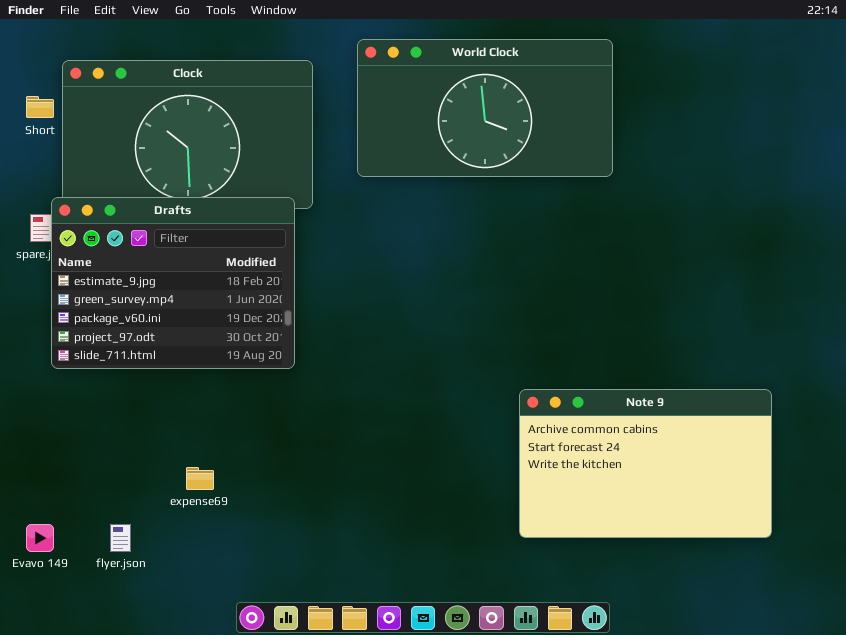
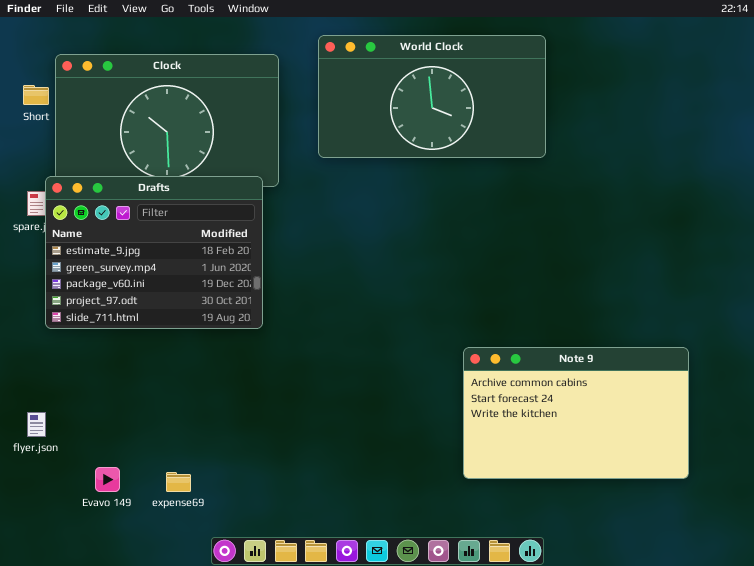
expense69: [186,467,214,490] -> [166,472,191,492], moved
Evavo 149: [26,524,54,552] -> [95,467,120,492], moved
flyer.json: [110,524,131,552] -> [27,412,46,437], moved

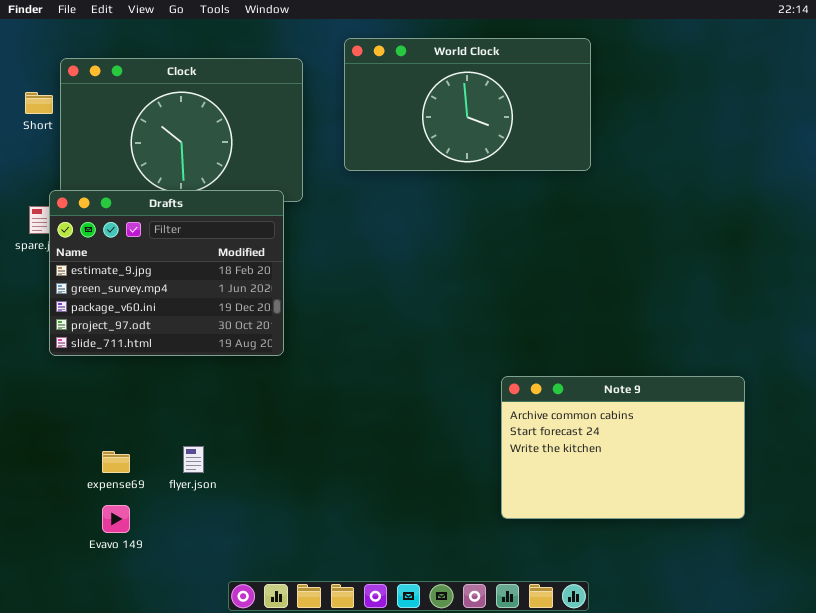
flyer.json: [27,412,46,437] -> [183,446,204,473], moved
expense69: [166,472,191,492] -> [102,451,130,473], moved

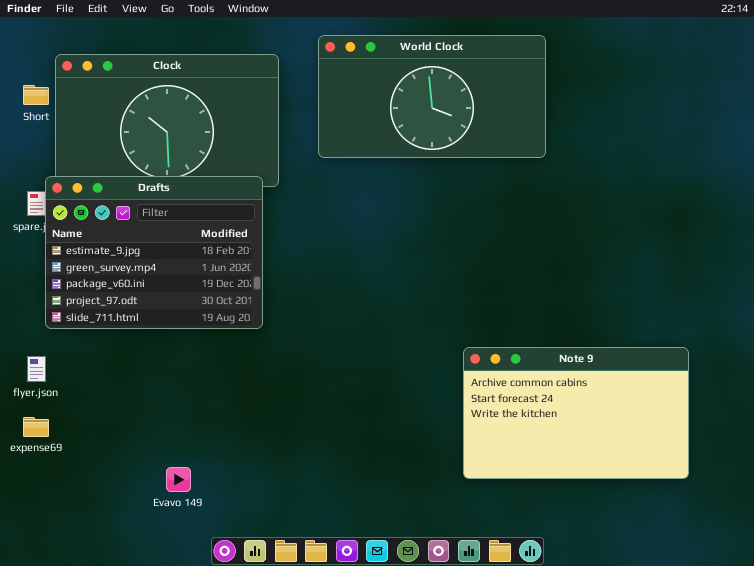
flyer.json: [183,446,204,473] -> [27,356,46,382], moved
expense69: [102,451,130,473] -> [23,417,49,437], moved
Evavo 149: [102,505,130,533] -> [166,467,191,492], moved

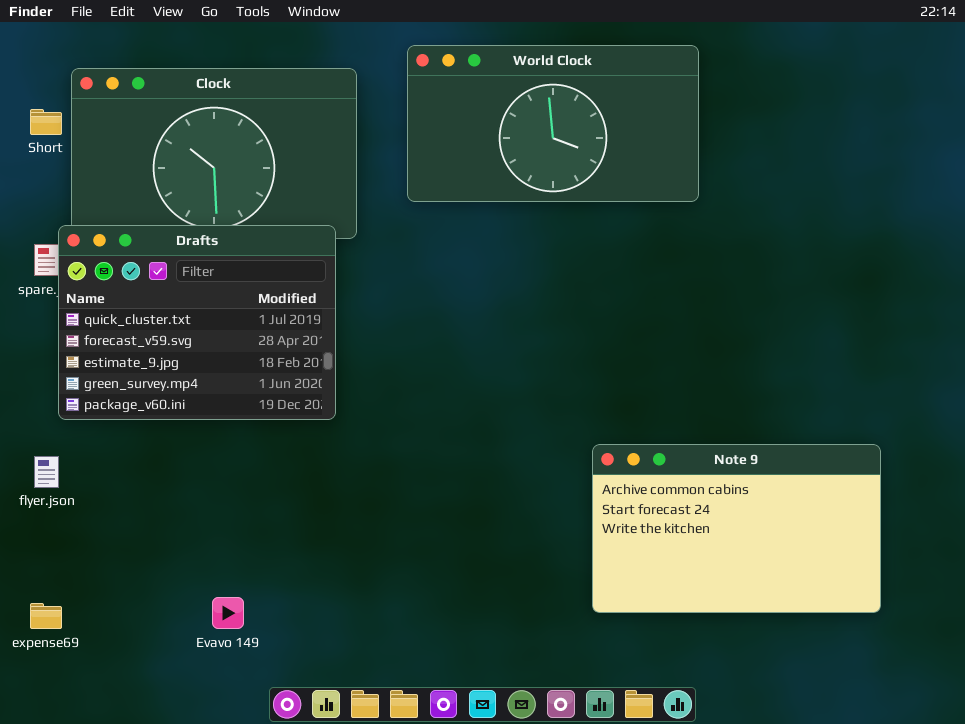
Drafts: [45,176,263,329] -> [58,225,336,420], scrolled up 2 rows
expense69: [23,417,49,437] -> [30,603,62,629], moved

